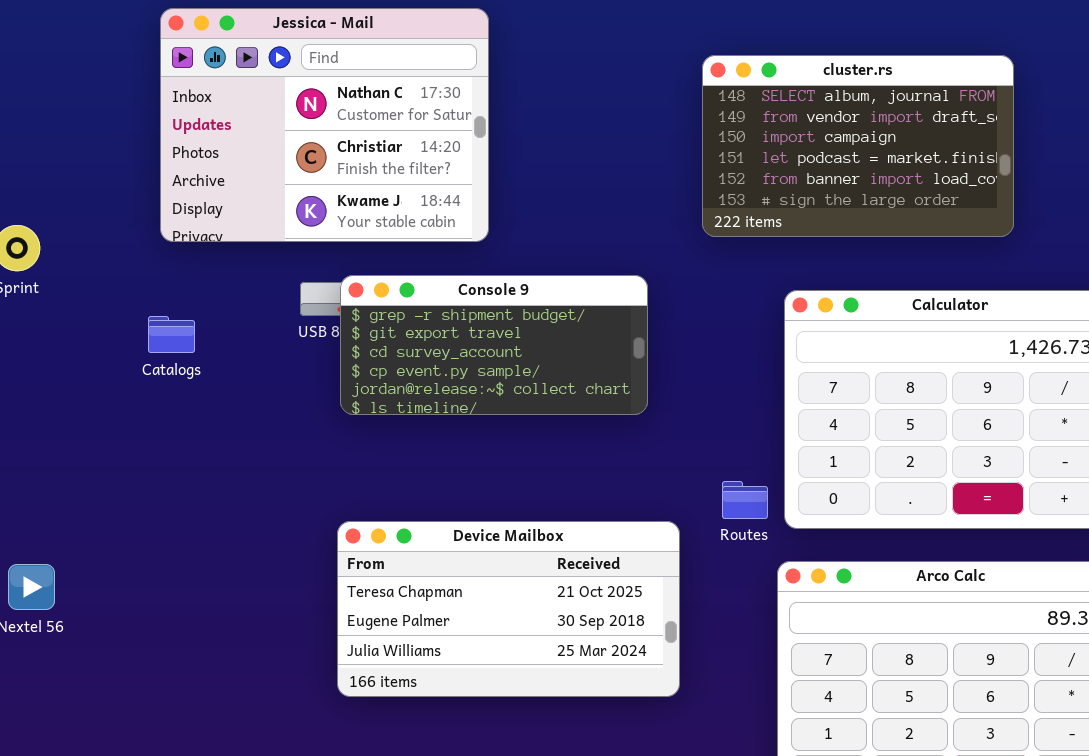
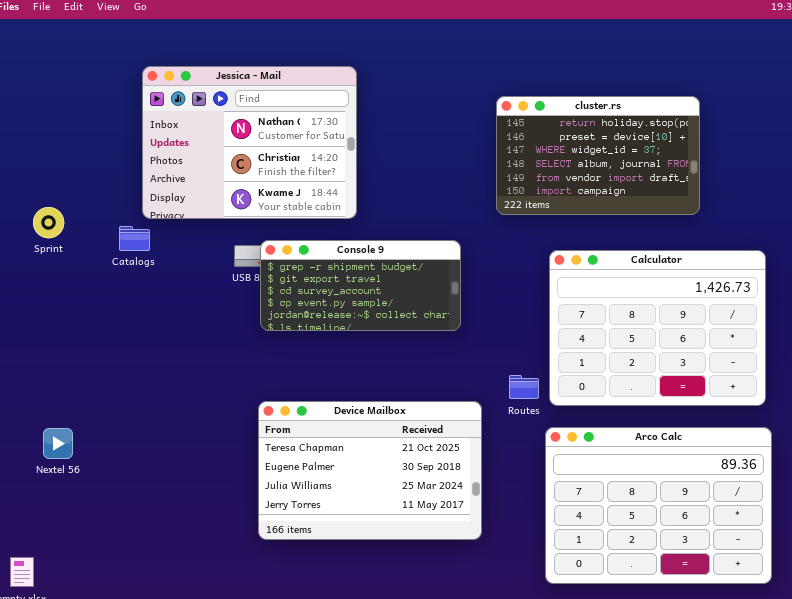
cluster.rs: [702,55,1014,237] -> [496,96,700,215], scrolled up 3 rows
Catalogs: [148,316,195,353] -> [119,226,150,251], moved
Device Mailbox: [337,521,680,697] -> [258,401,482,540], resized

